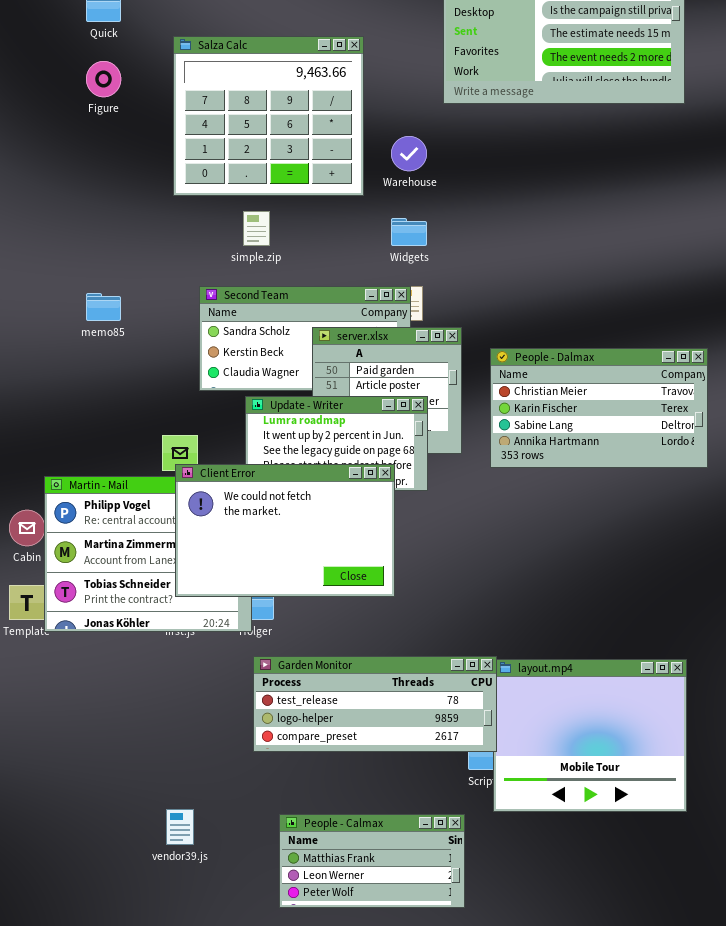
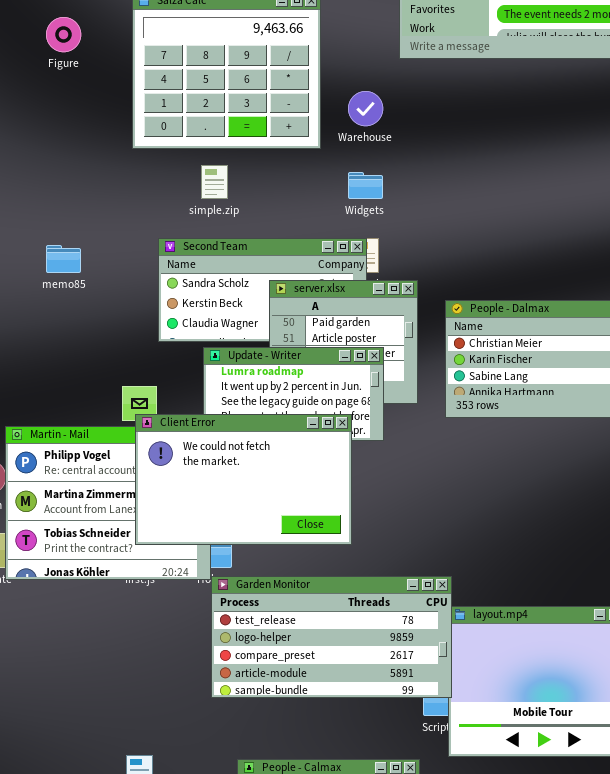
Garden Monitor: [253,656,497,752] -> [211,576,452,698], resized

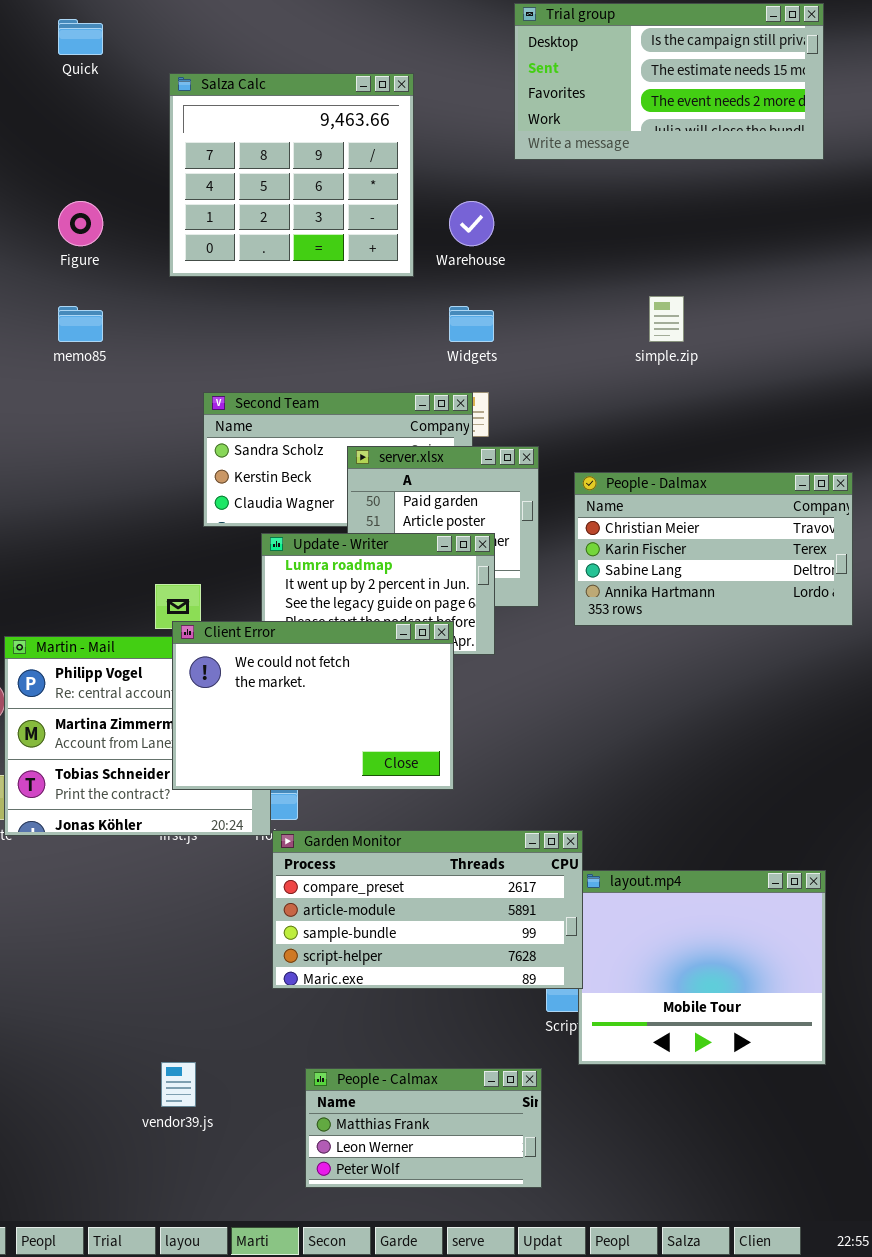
Figure: [46,17,81,52] -> [58,201,103,246], moved
simple.zip: [201,165,228,199] -> [649,296,684,342], moved
memo85: [46,245,81,273] -> [58,306,103,342], moved
Garden Monitor: [211,576,452,698] -> [272,830,583,989], scrolled down 2 rows

